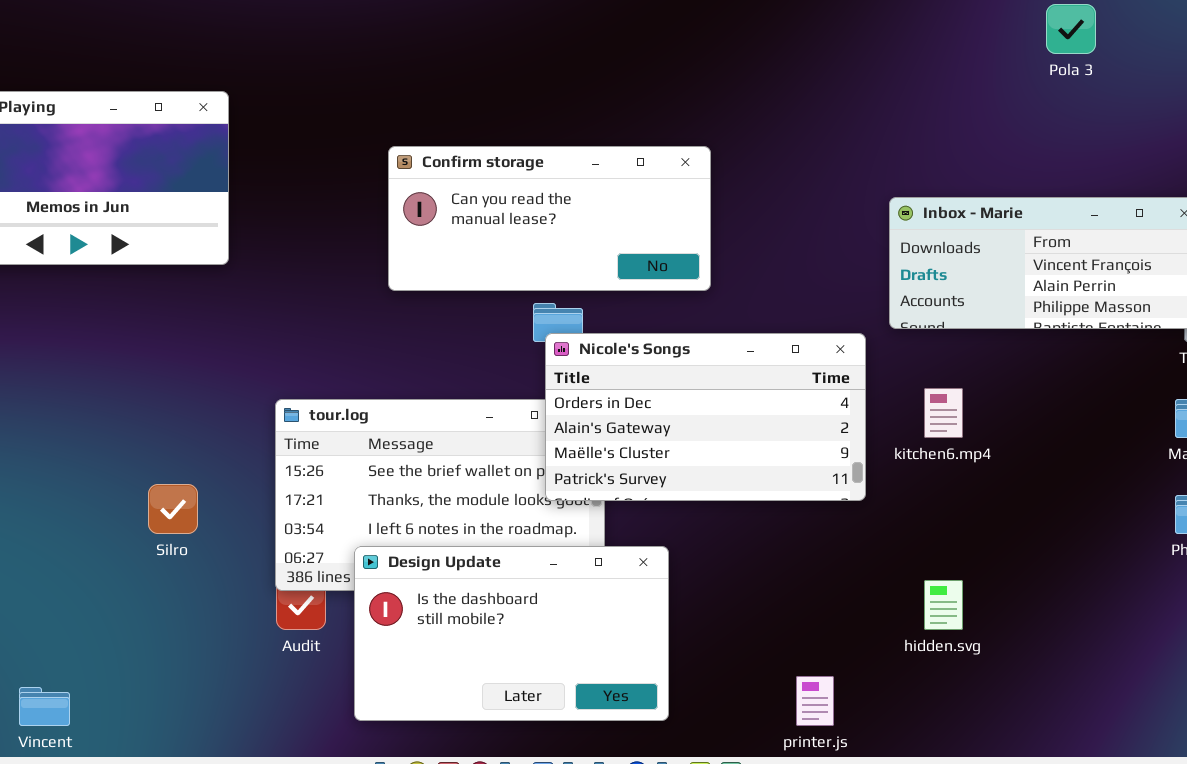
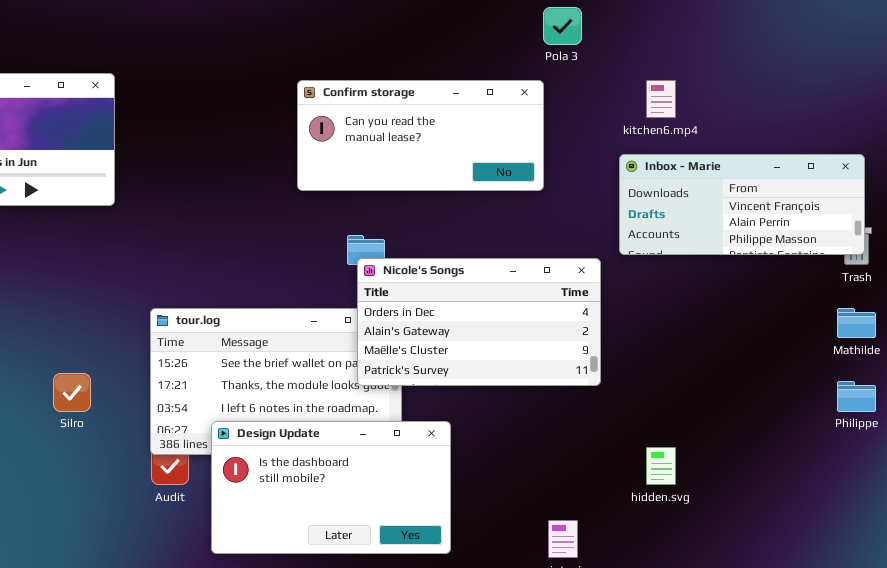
Pola 3: [1046,4,1096,54] -> [543,7,582,45], moved
Confirm storage: [388,146,711,291] -> [297,80,544,191], moved
kitchen6.mp4: [924,388,963,438] -> [646,80,676,118], moved

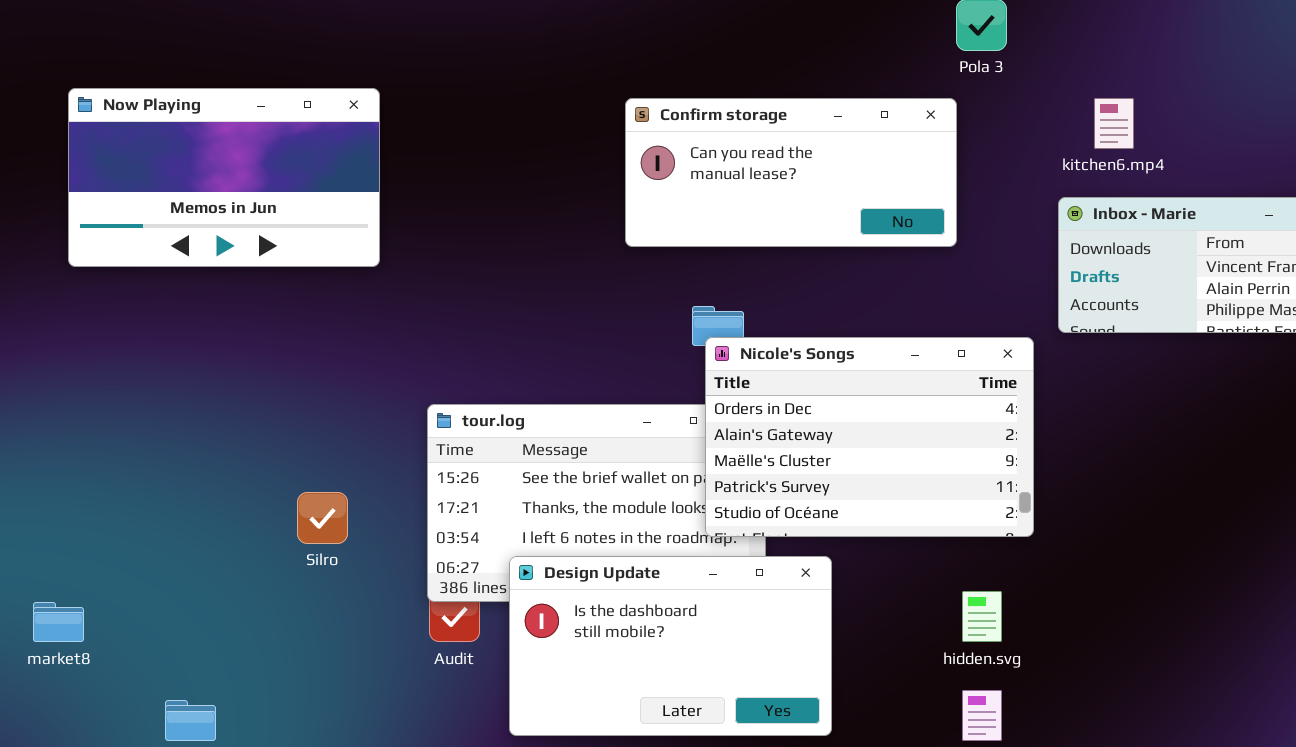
Nicole's Songs: [357,258,601,386] -> [705,337,1034,537], resized
hidden.svg: [646,447,676,485] -> [962,591,1002,642], moved

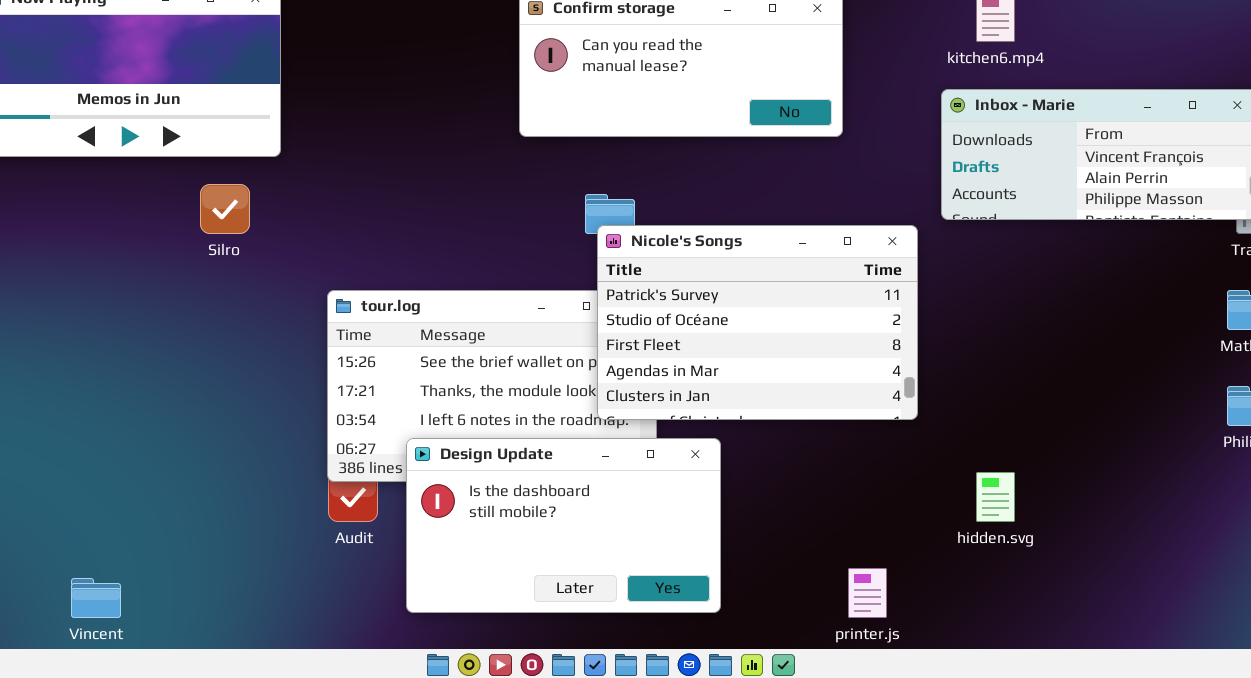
Nicole's Songs: [705,337,1034,537] -> [597,225,918,420], scrolled down 3 rows
Silro: [297,492,348,544] -> [200,184,250,234], moved
hidden.svg: [962,591,1002,642] -> [976,472,1015,522], moved

